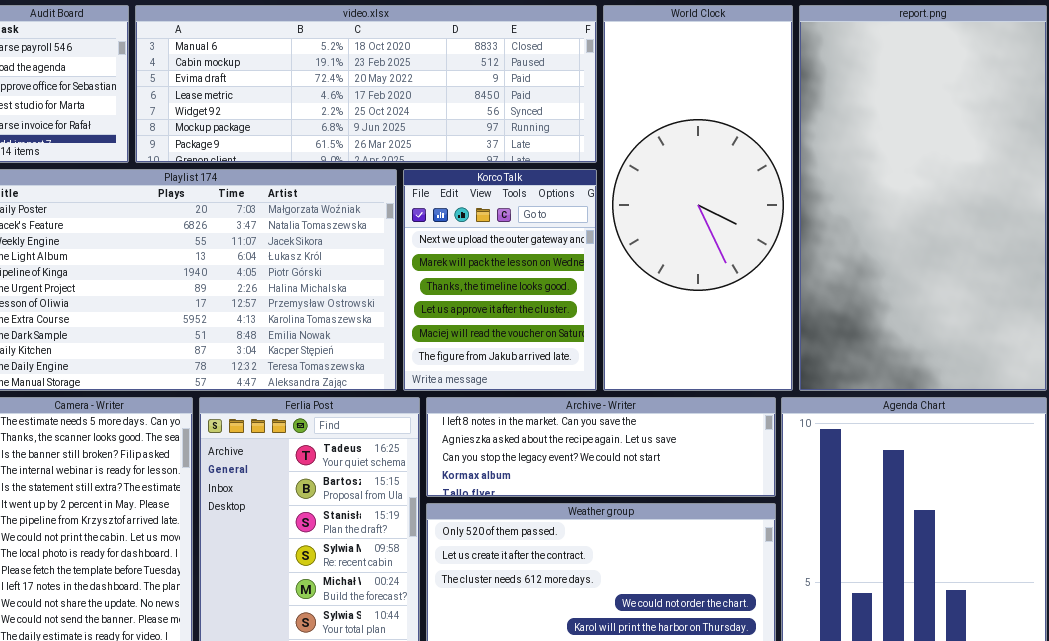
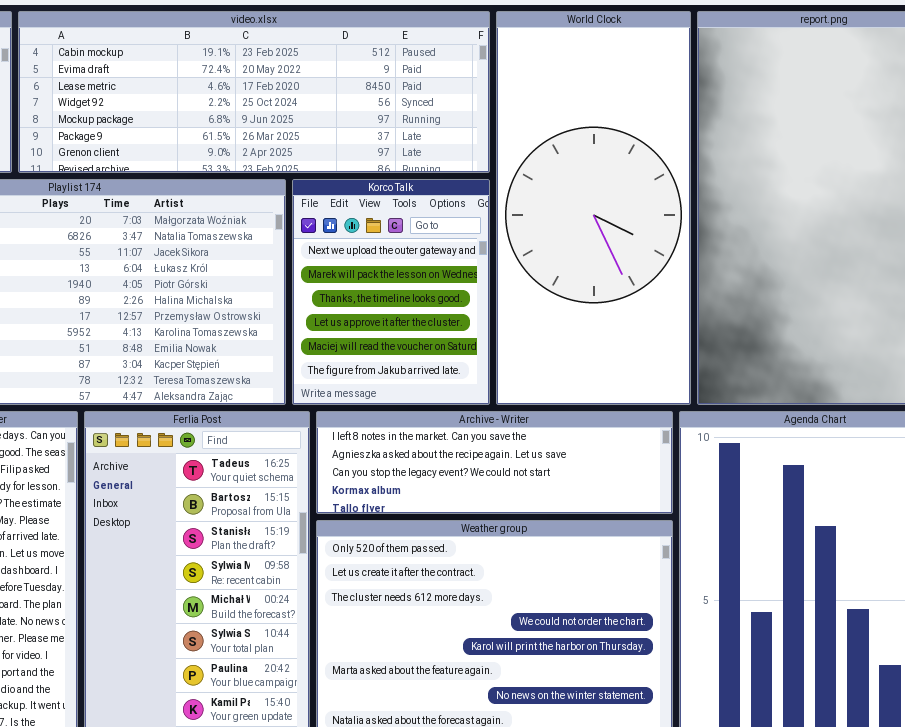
video.xlsx: [135,5,597,163] -> [18,11,490,173], scrolled down 1 row

